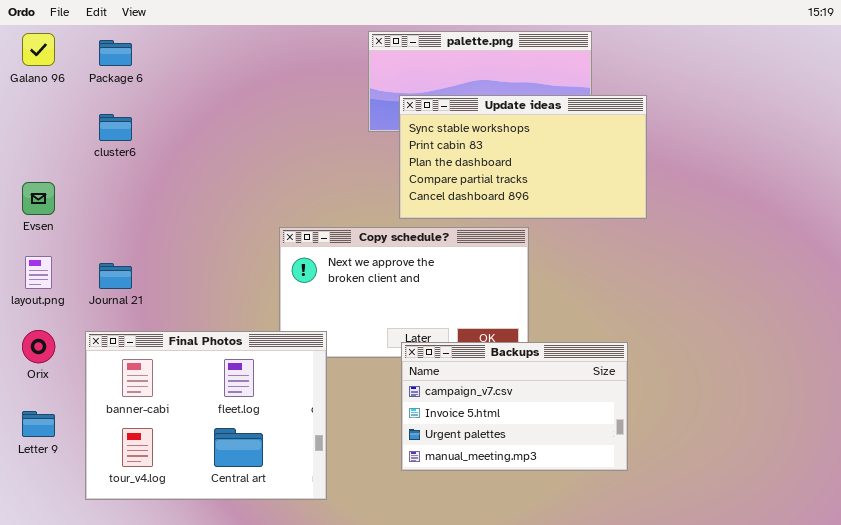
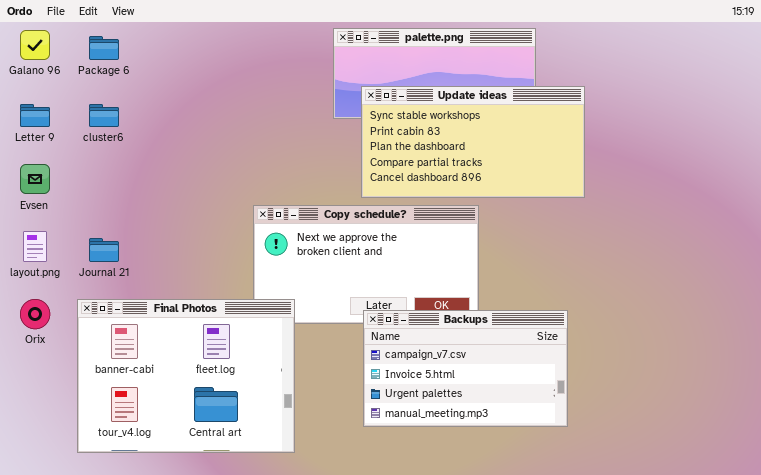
Letter 9: [22,411,55,437] -> [20,104,50,127], moved

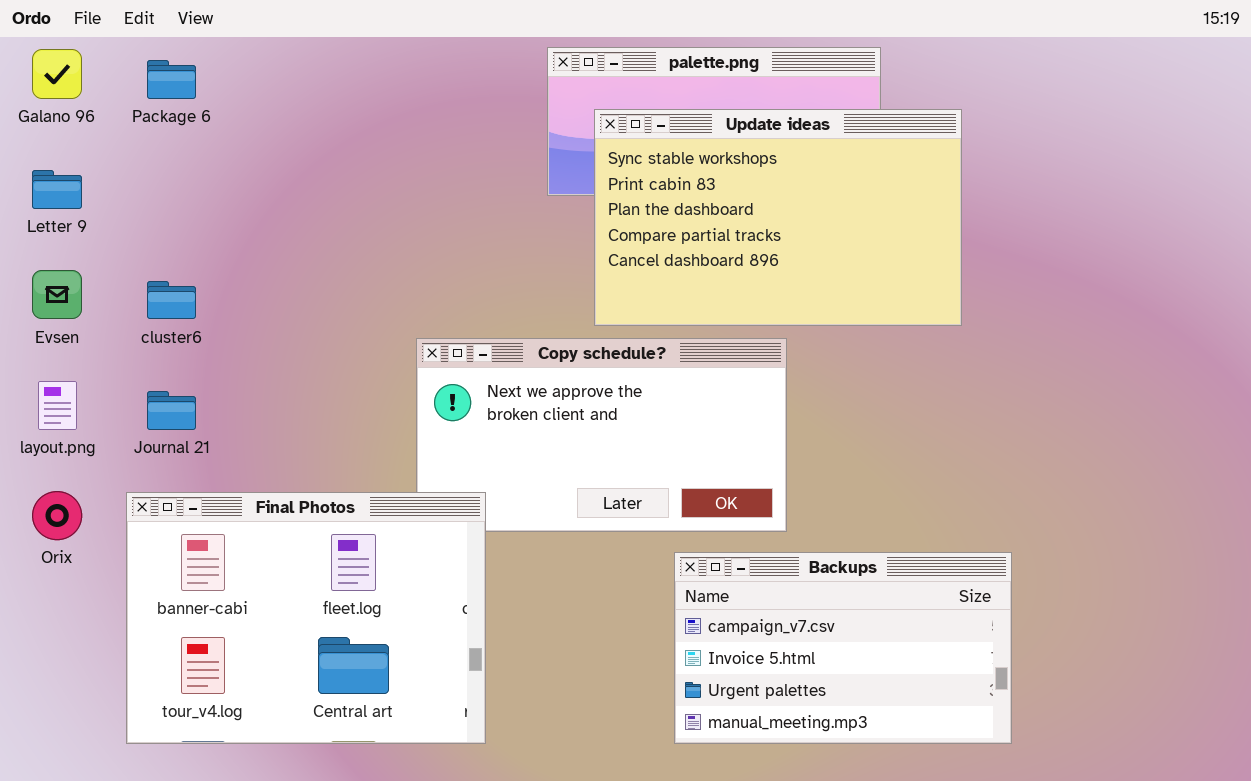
Update ideas: [361,86,585,198] -> [594,109,962,326], resized
cluster6: [89,104,119,127] -> [147,281,196,319], moved
Backups: [363,310,568,427] -> [674,552,1012,744], moved

